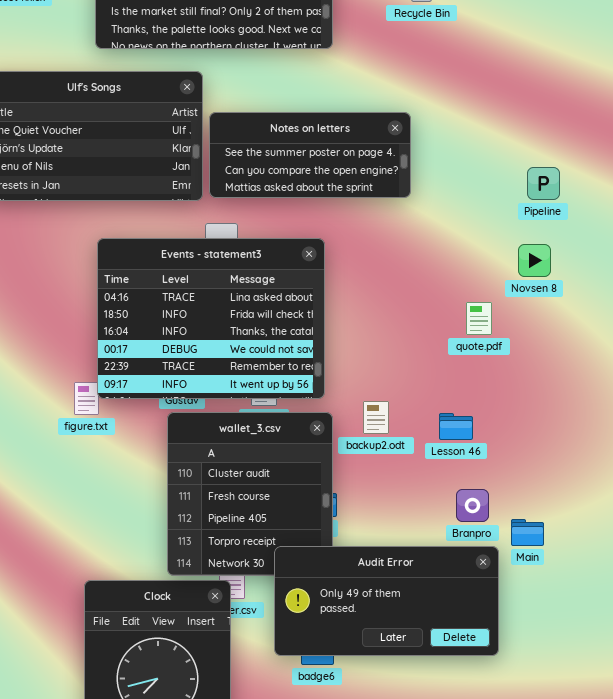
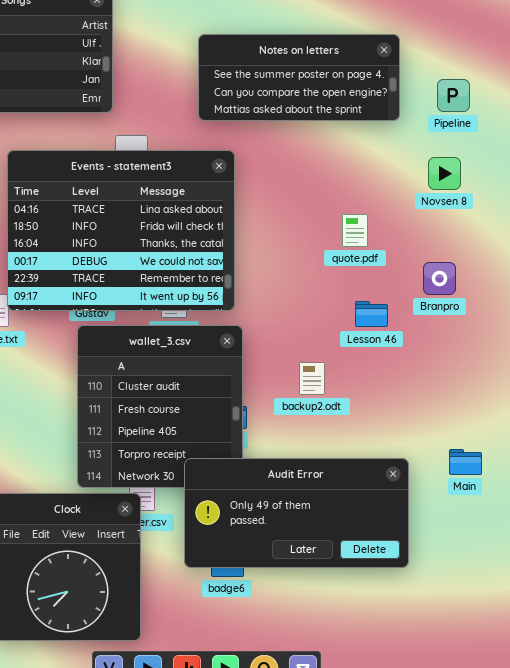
Notes on letters: [209,112,411,198] -> [198,34,400,121], moved
quote.pdf: [466,302,492,335] -> [342,214,368,247], moved
backup2.odt: [363,401,389,434] -> [299,362,325,395], moved
Lesson 46: [439,413,473,440] -> [355,301,388,327], moved
Branpro: [456,489,489,522] -> [423,262,456,295], moved
Main: [511,519,544,546] -> [449,449,482,475], moved

